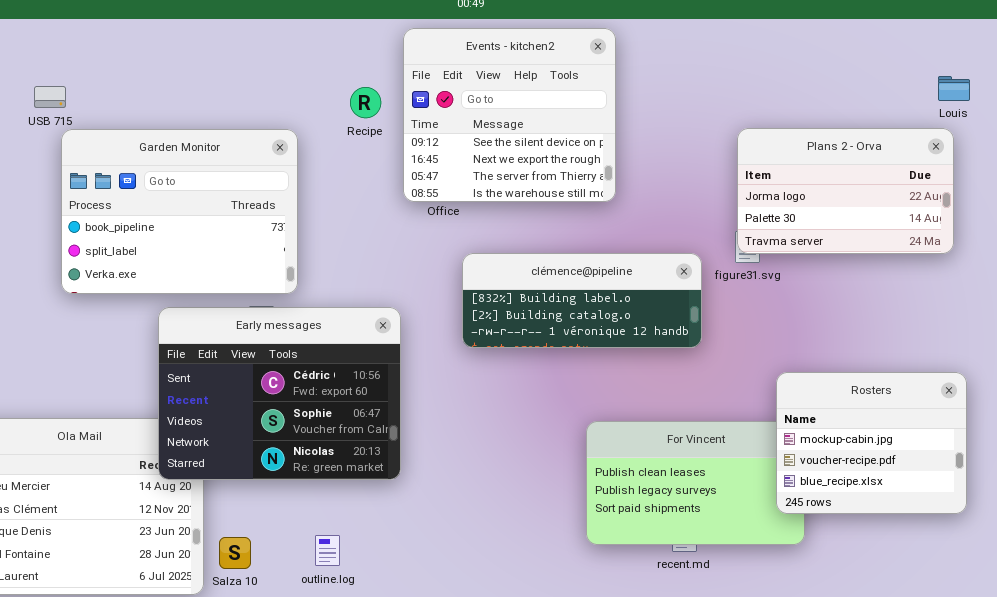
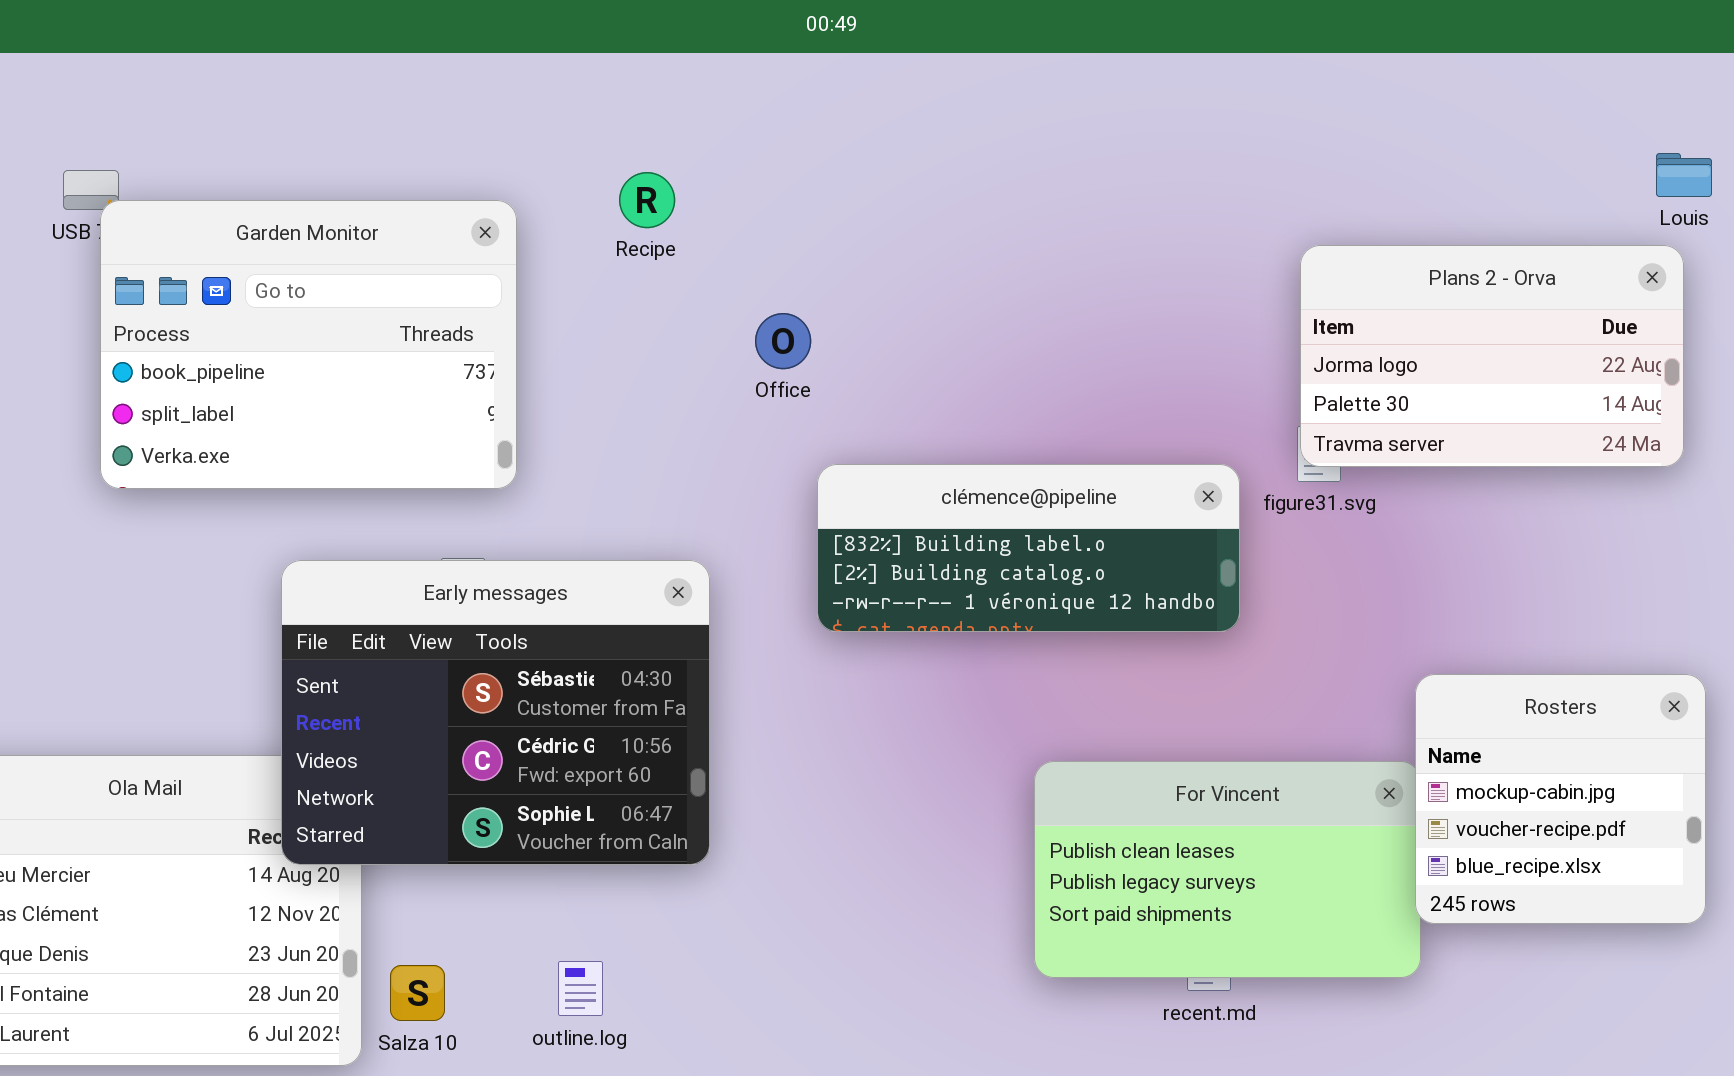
Events - kitchen2: [403,28,616,202] -> none, closed
Garden Monitor: [61,129,298,294] -> [100,200,517,489], moved
Early messages: [158,307,401,480] -> [281,560,710,865], scrolled up 1 row
Rosters: [776,372,967,514] -> [1415,674,1706,924], resized

